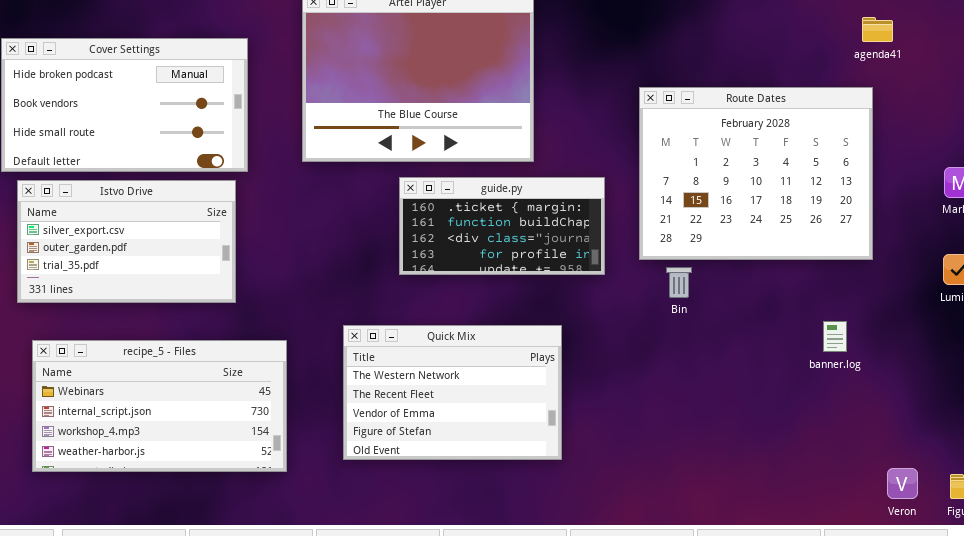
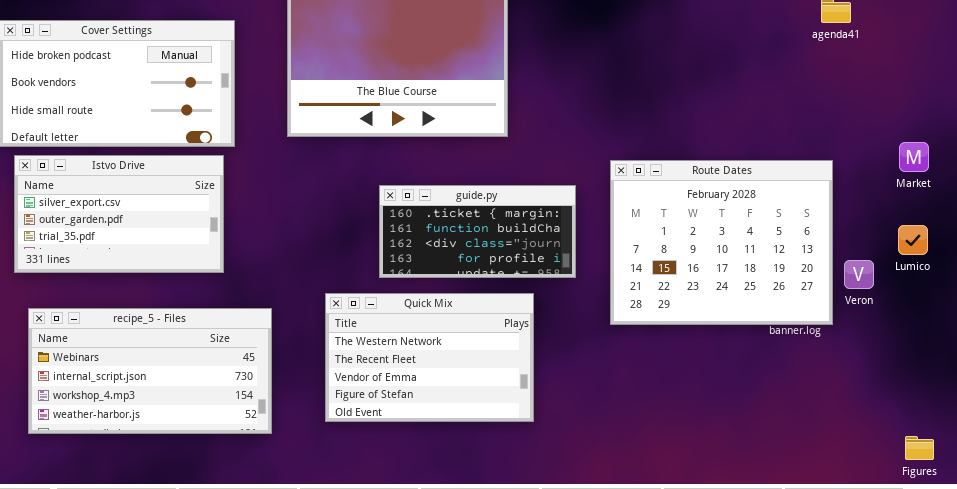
Route Dates: [639,87,873,260] -> [610,160,833,325], moved
guide.py: [399,177,605,275] -> [379,185,576,278], moved
Veron: [887,468,918,499] -> [844,260,874,289], moved

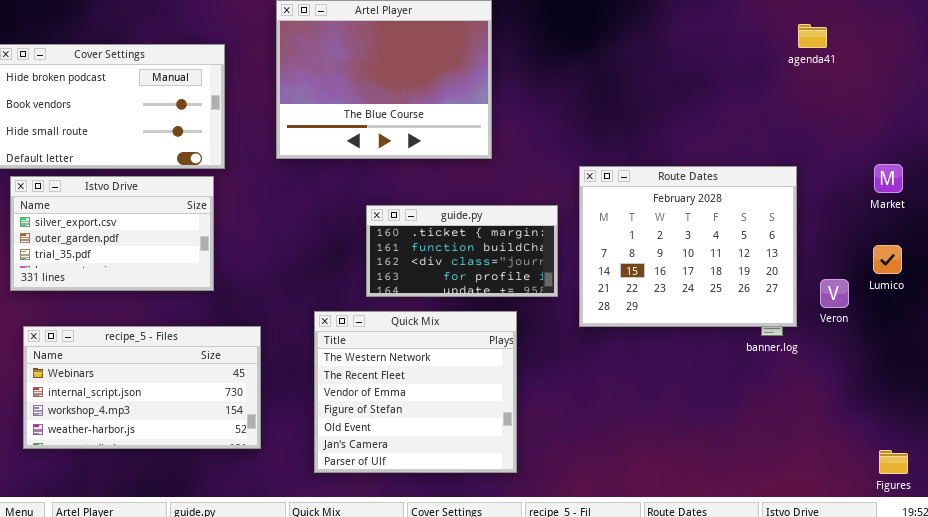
Route Dates: [610,160,833,325] -> [579,166,797,327], moved
Quick Mix: [325,293,534,422] -> [314,311,517,473], resized

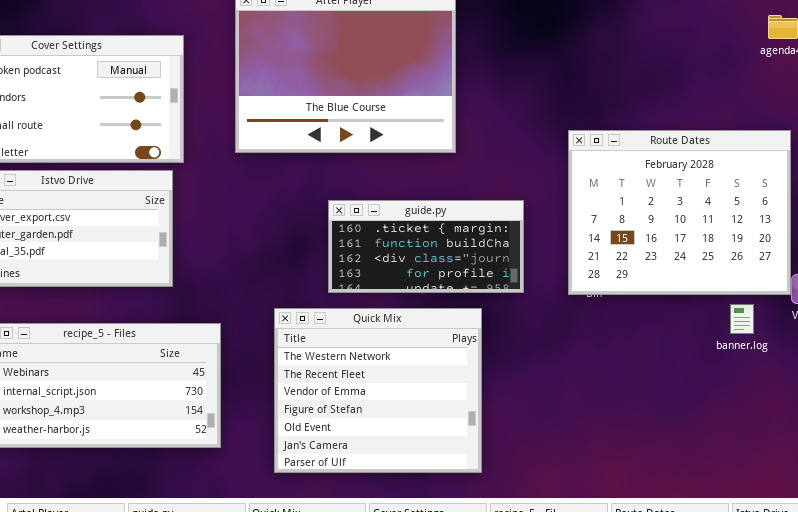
Route Dates: [579,166,797,327] -> [568,130,791,295], moved

